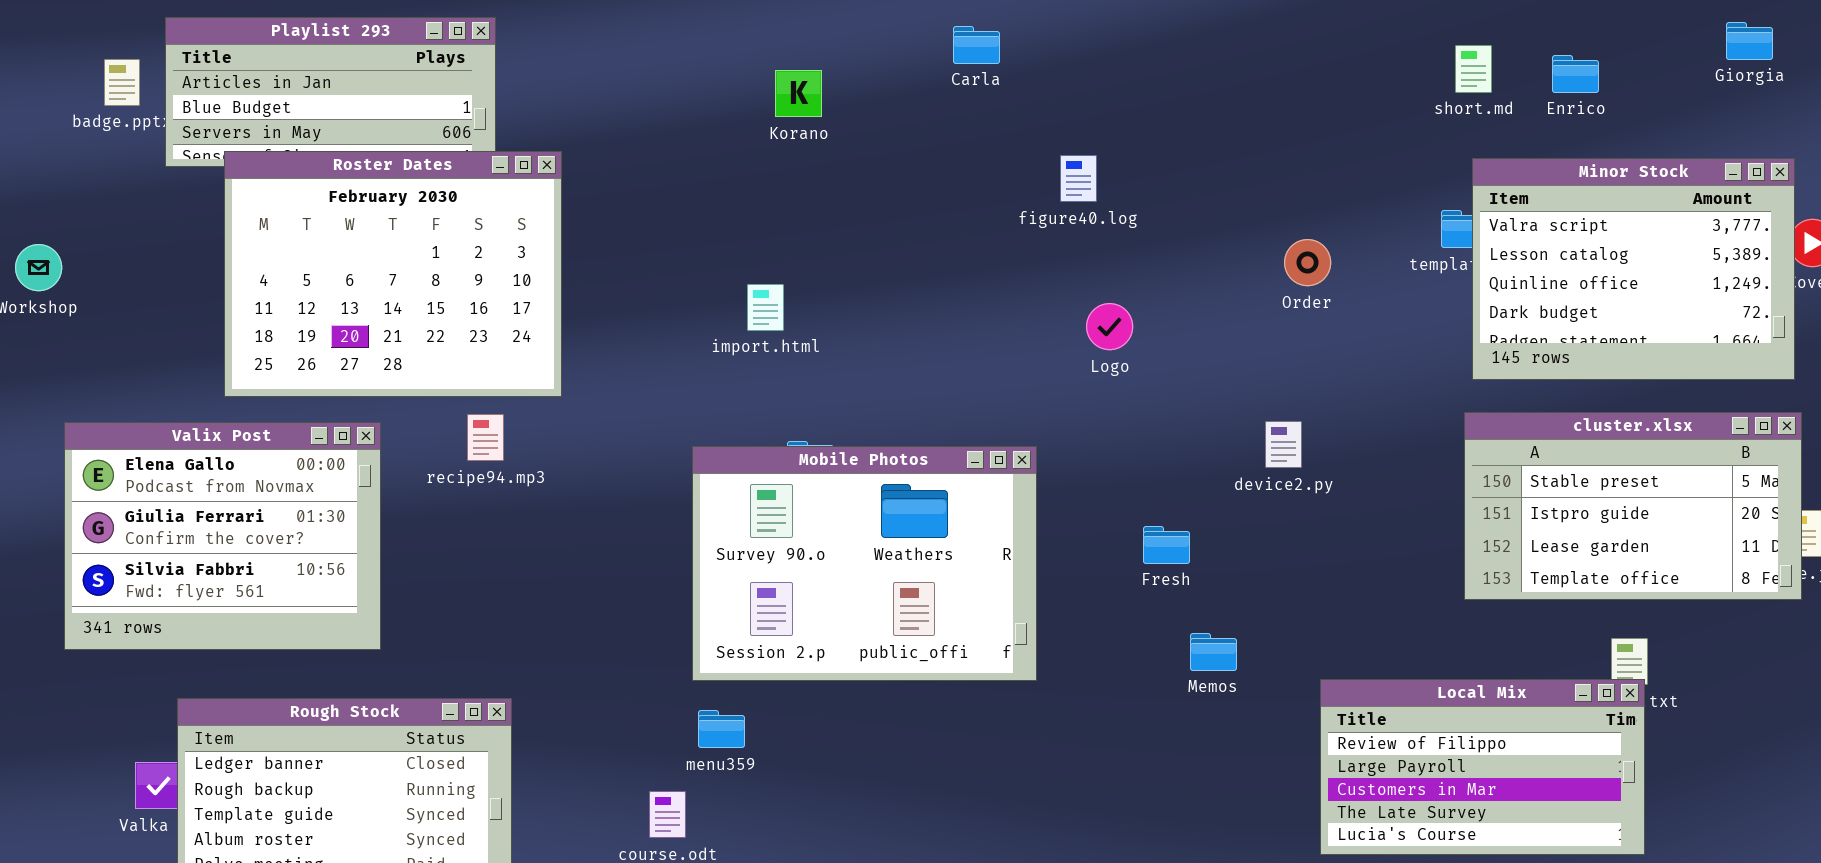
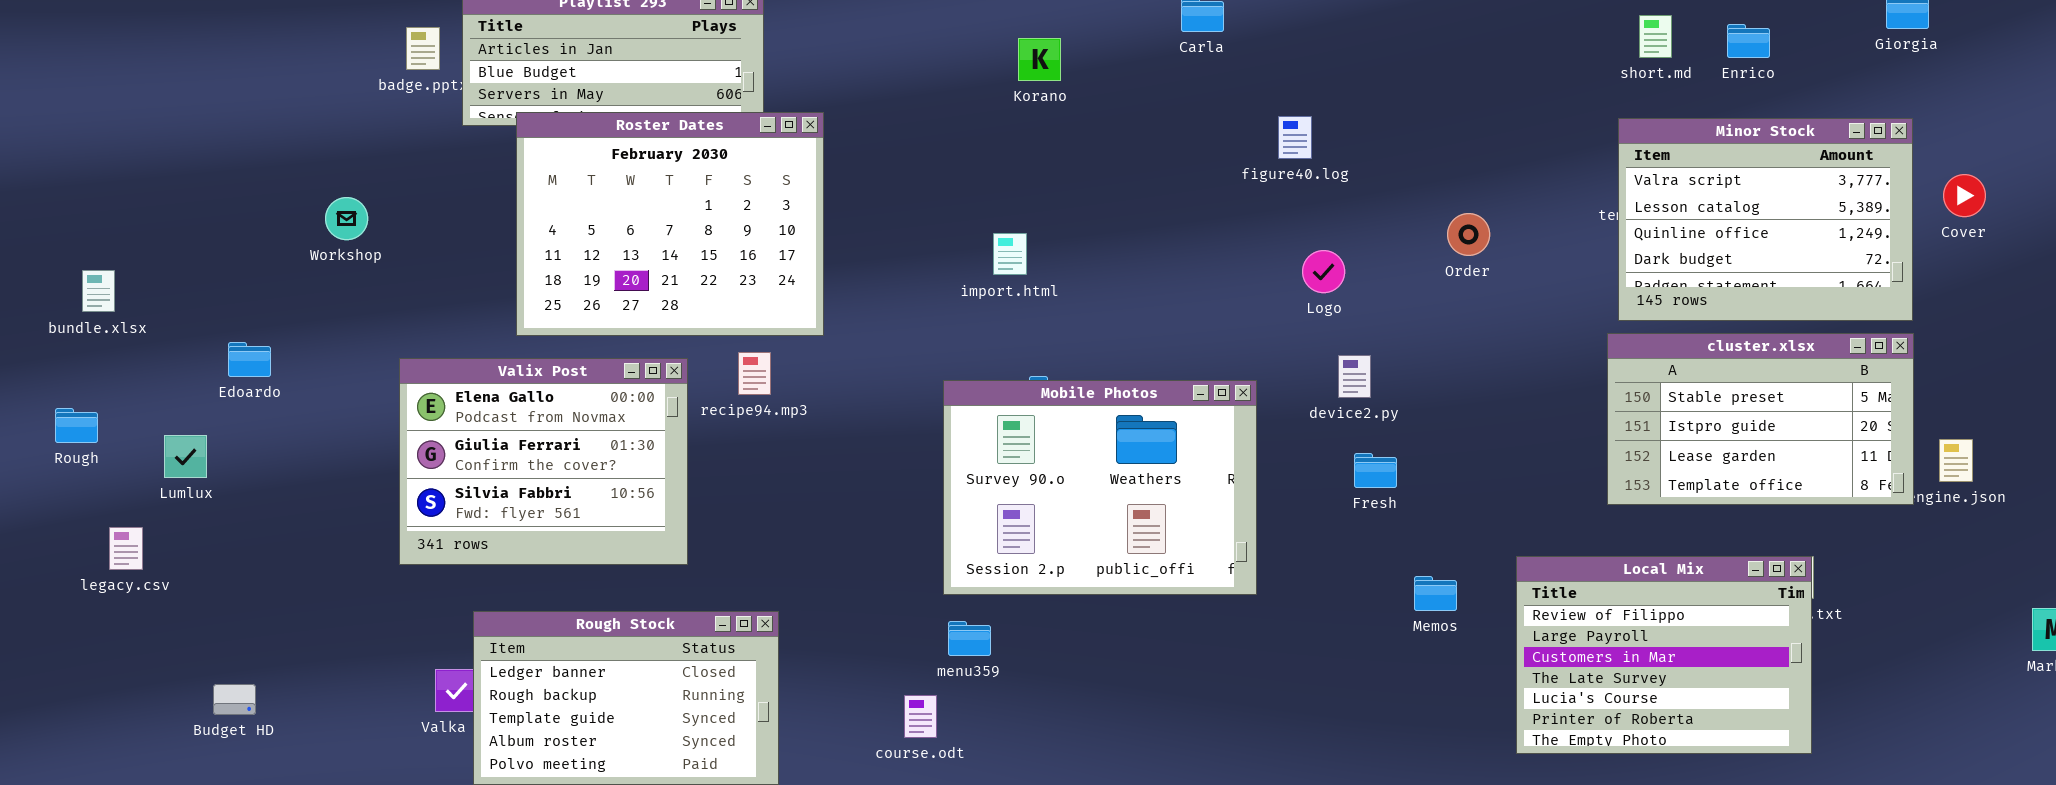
Minor Stock: [1472,158,1795,380] -> [1618,118,1913,321], moved
Order: [1284,239,1331,286] -> [1447,213,1490,256], moved
cluster.xlsx: [1464,412,1802,600] -> [1607,333,1914,505], moved
device2.py: [1265,421,1302,468] -> [1338,355,1371,398], moved
Valix Post: [64,422,381,650] -> [399,358,688,565], moved
Memos: [1190,633,1237,671] -> [1414,576,1457,611], moved
Local Mix: [1320,679,1645,855] -> [1516,556,1812,754], resized

